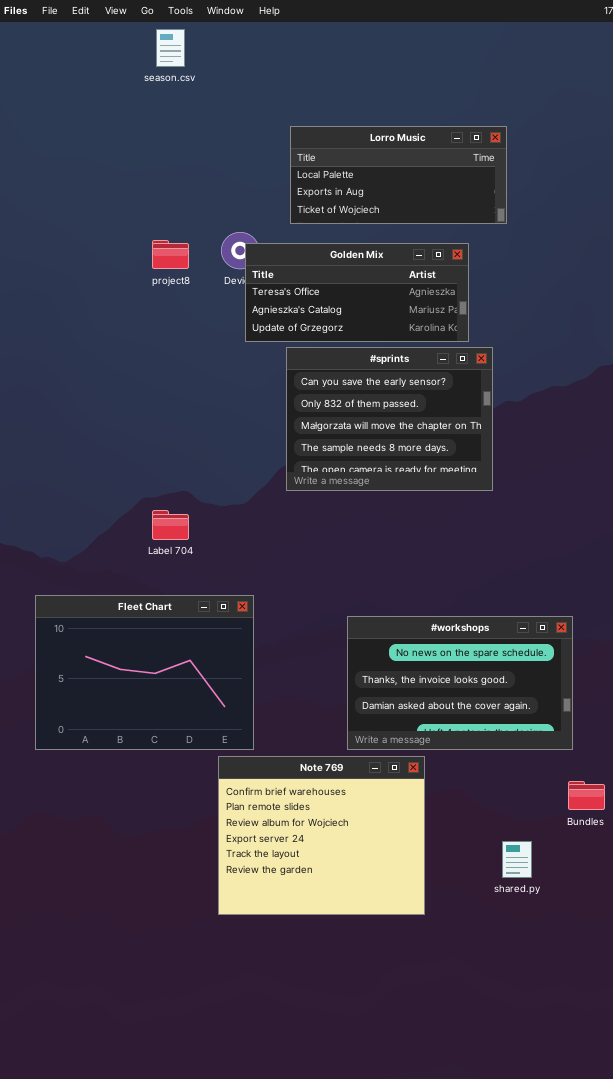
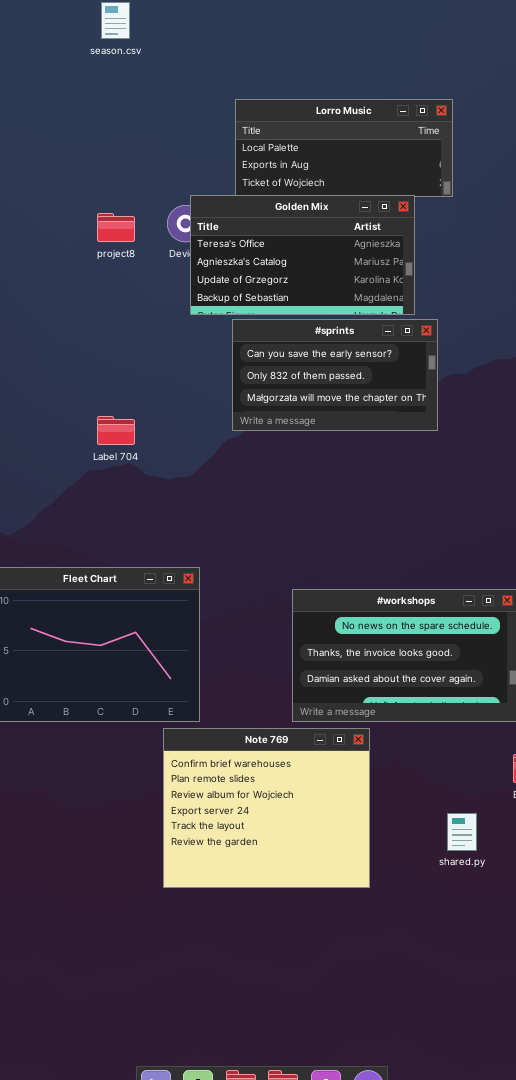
Golden Mix: [245,243,469,342] -> [190,195,415,315], resized
#sprints: [286,347,493,491] -> [232,319,438,431], resized
Label 704: [152,510,189,540] -> [97,416,135,445], moved

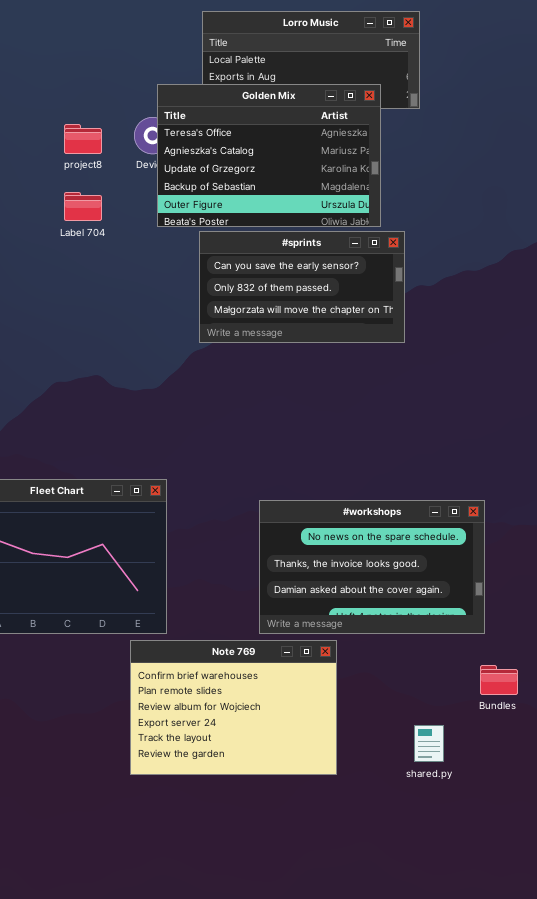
Golden Mix: [190,195,415,315] -> [157,84,381,227], resized
Label 704: [97,416,135,445] -> [64,192,102,221], moved
Note 769: [163,728,370,888] -> [130,640,337,775], resized

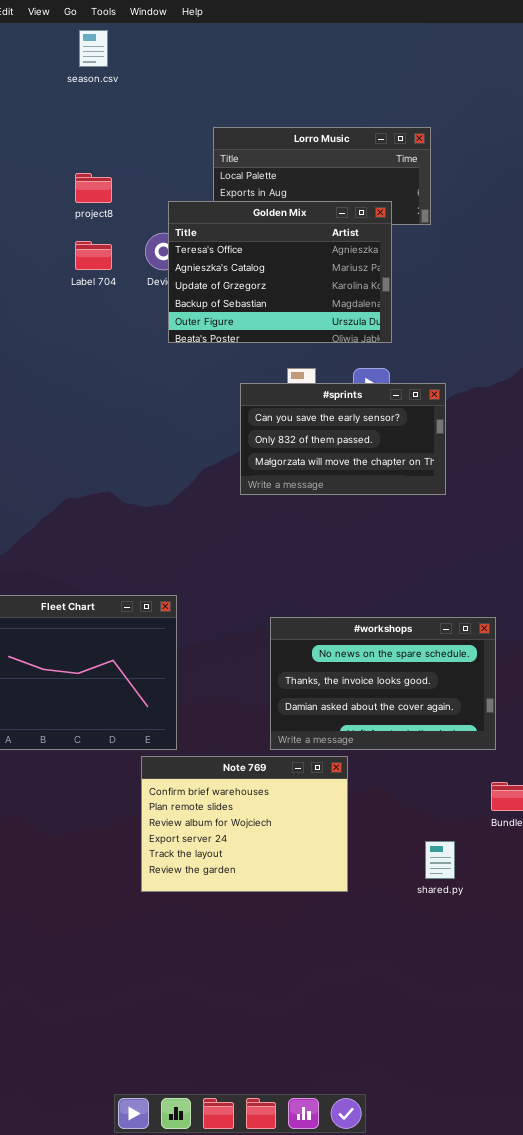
project8: [64,124,102,154] -> [75,173,112,203], moved
Label 704: [64,192,102,221] -> [75,241,112,270], moved
#sprints: [199,231,405,343] -> [240,383,446,495], moved

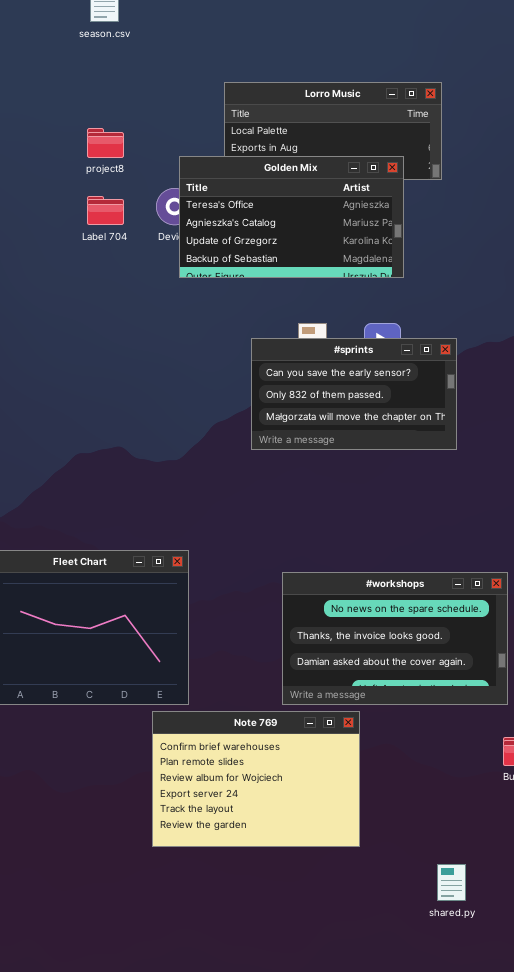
Golden Mix: [168,201,392,343] -> [179,156,404,278], resized
shared.py: [425,841,455,879] -> [437,864,466,901], moved

